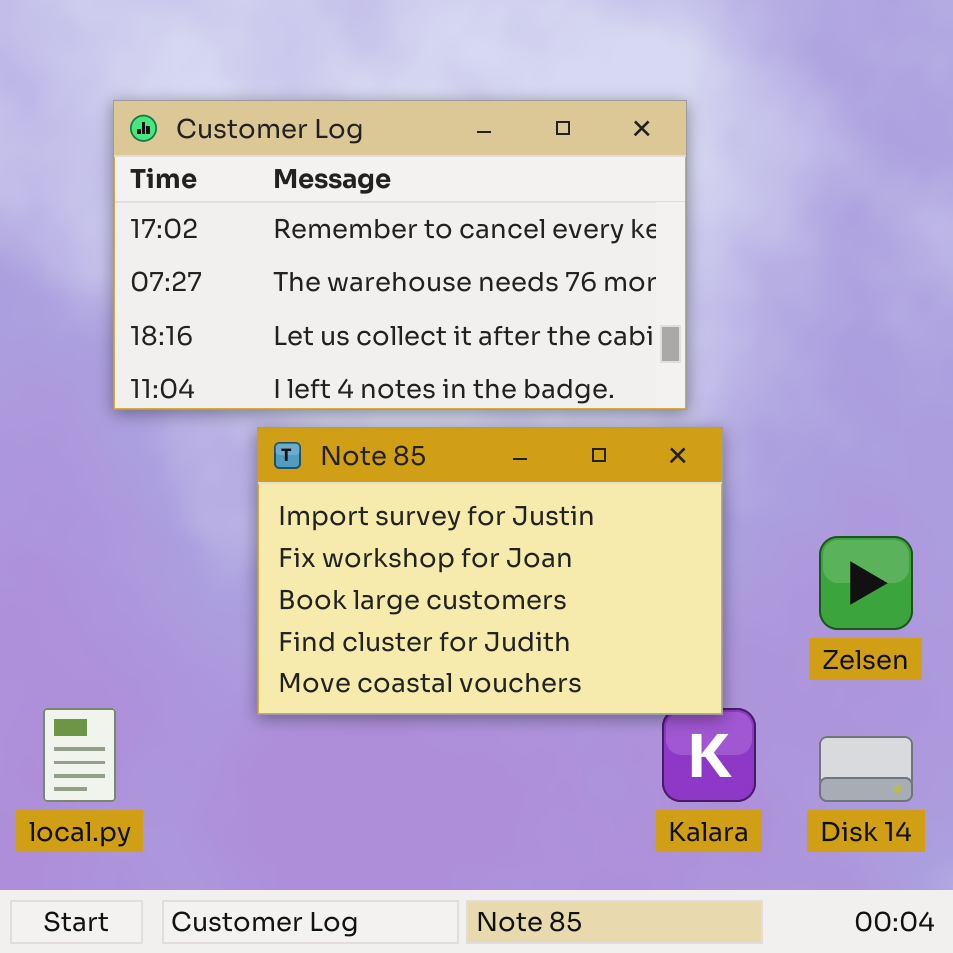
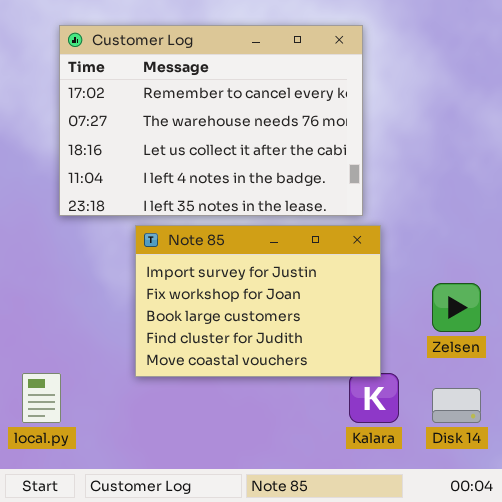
Customer Log: [113,100,687,410] -> [59,25,363,216], resized

